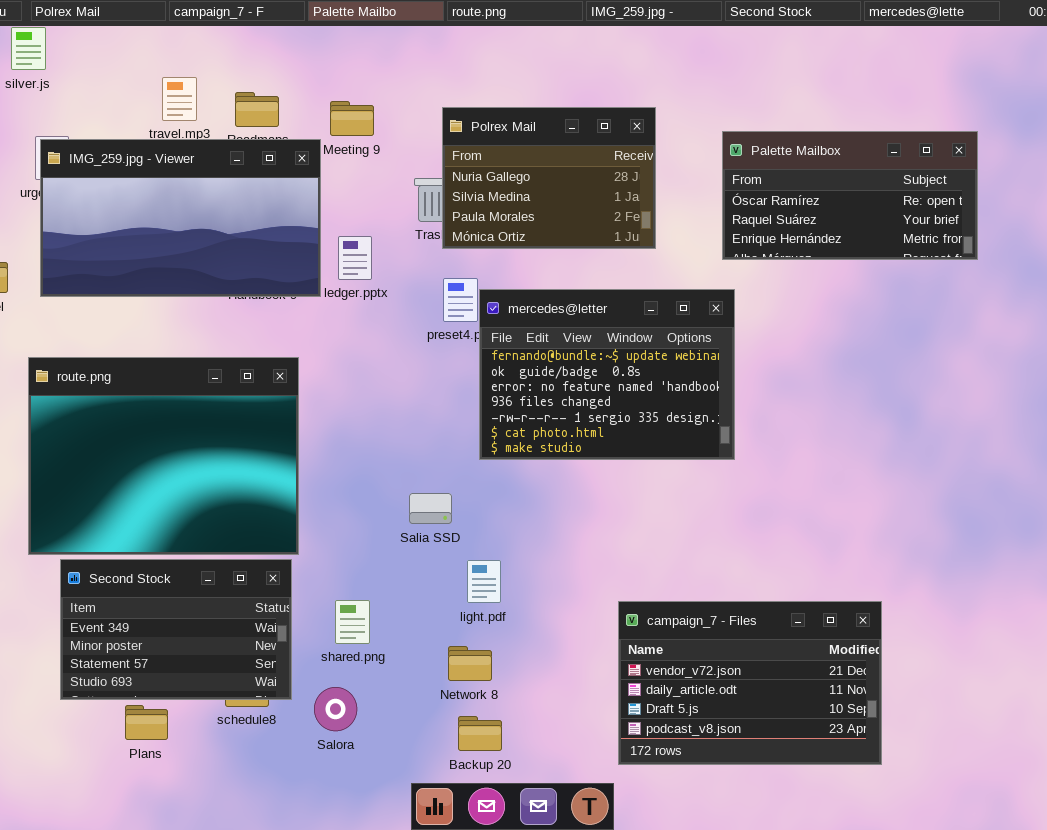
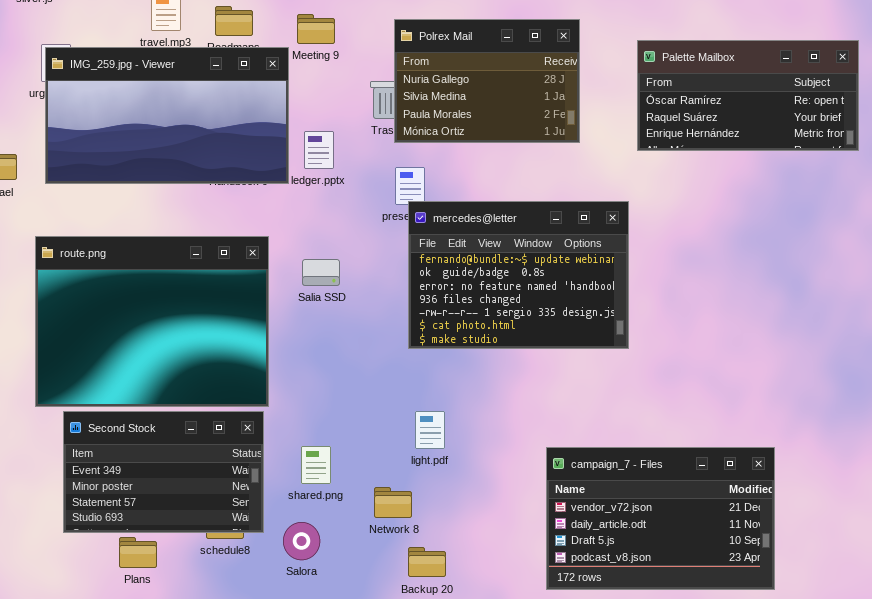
mercedes@letter: [479,289,735,460] -> [408,201,629,349], moved
Salia SSD: [409,493,452,524] -> [302,259,340,286], moved
Network 8: [448,646,492,681] -> [374,487,412,518], moved

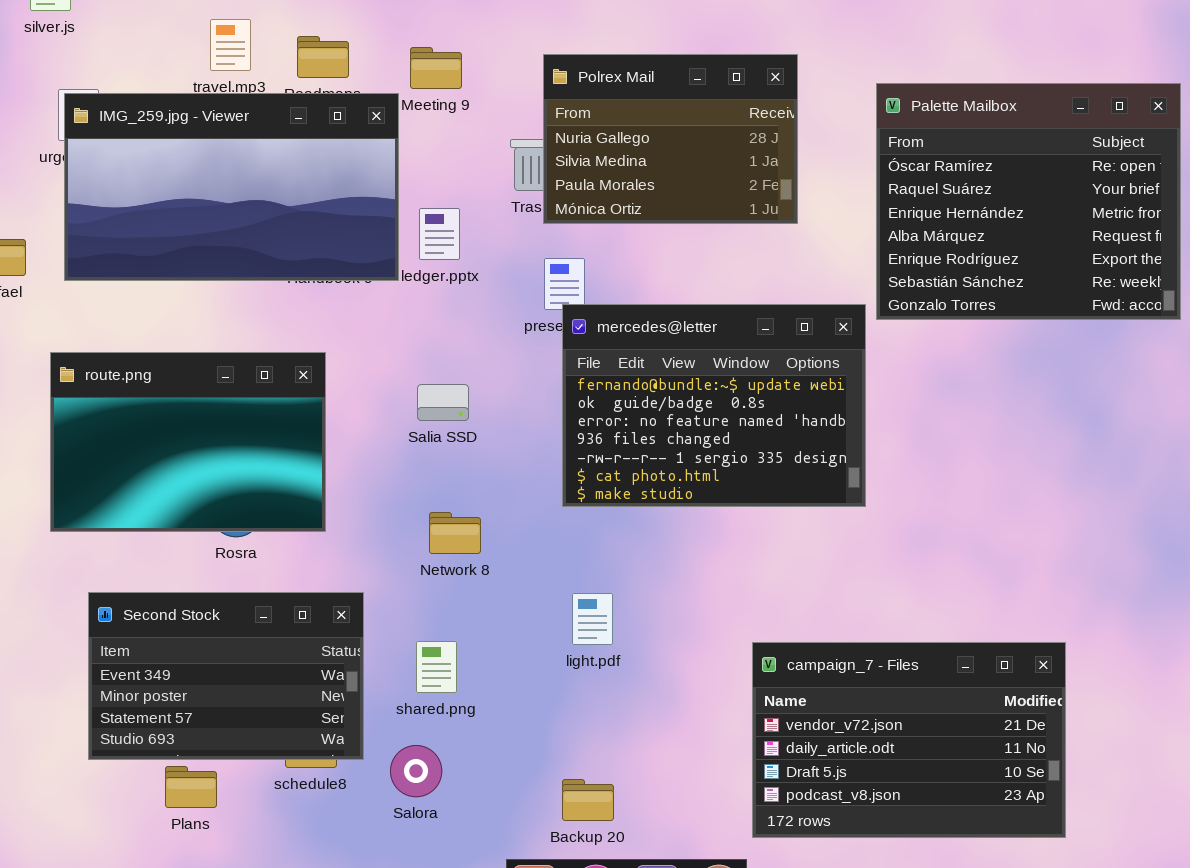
Palette Mailbox: [637,40,859,151] -> [876,83,1181,320], resized
route.png: [35,236,269,407] -> [50,352,326,532], resized
Network 8: [374,487,412,518] -> [429,512,481,554], moved

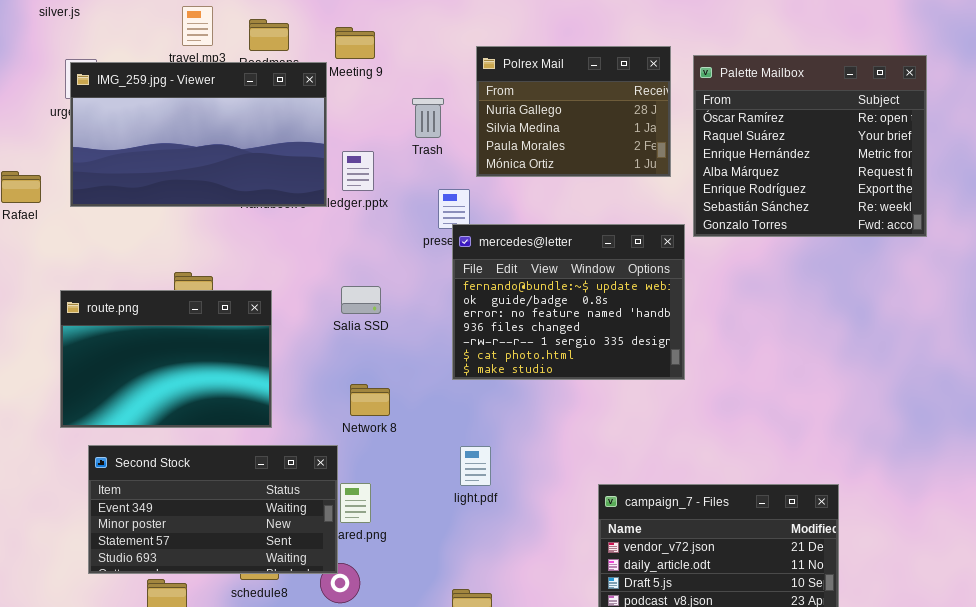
Polrex Mail: [543,54,798,224] -> [476,46,671,177], moved
route.png: [50,352,326,532] -> [60,290,272,428], moved
Second Stock: [88,592,364,760] -> [88,445,338,574], resized

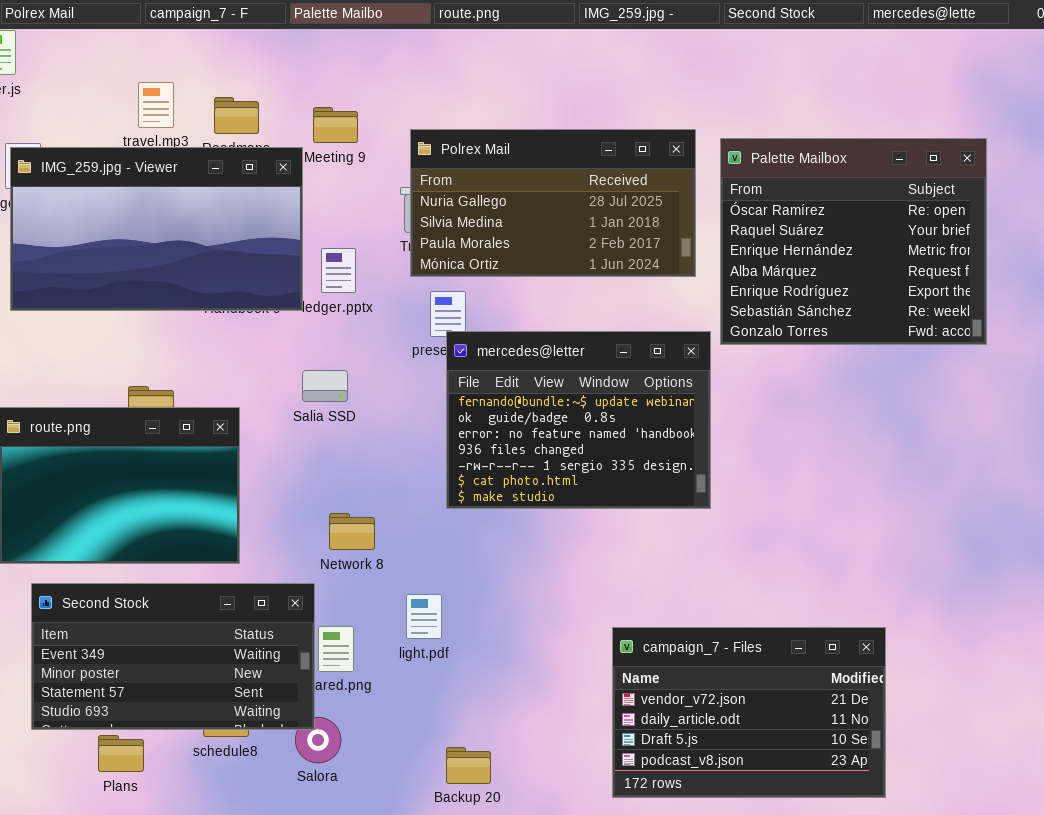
Polrex Mail: [476,46,671,177] -> [410,129,696,277], resized
Salia SSD: [341,286,381,314] -> [302,370,348,402], moved
light.pdf: [460,446,491,486] -> [406,594,442,639], moved

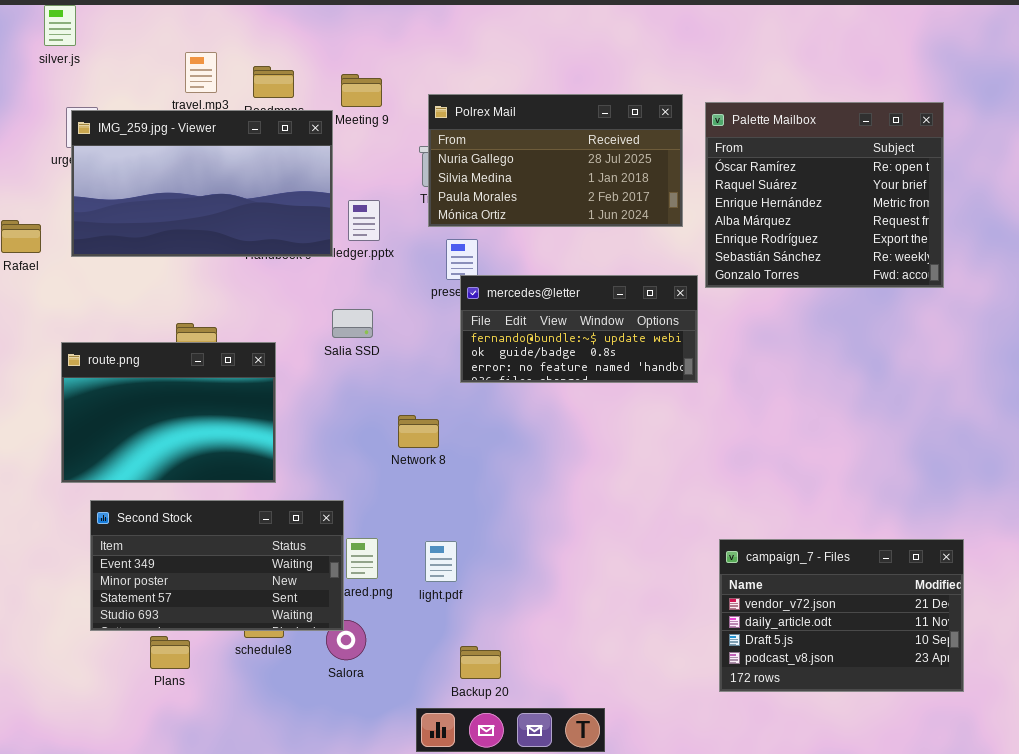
mercedes@letter: [446,331,711,509] -> [460,275,698,383], resized
Network 8: [329,513,375,550] -> [398,415,439,448], moved
light.pdf: [406,594,442,639] -> [425,541,457,582], moved
campaign_7 - Files: [612,627,886,798] -> [719,539,964,692], moved

